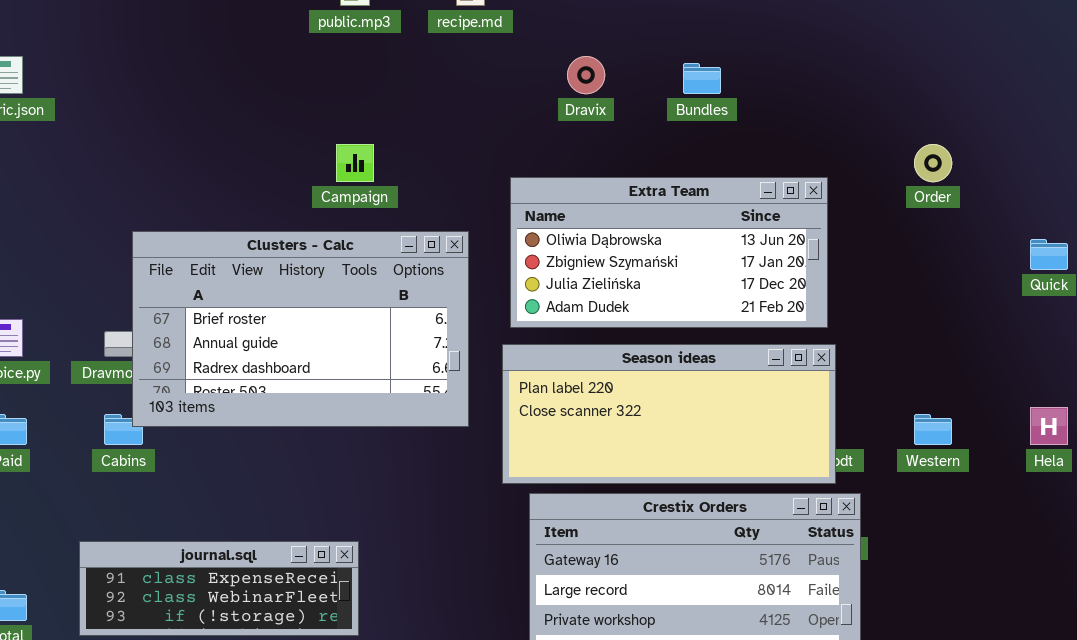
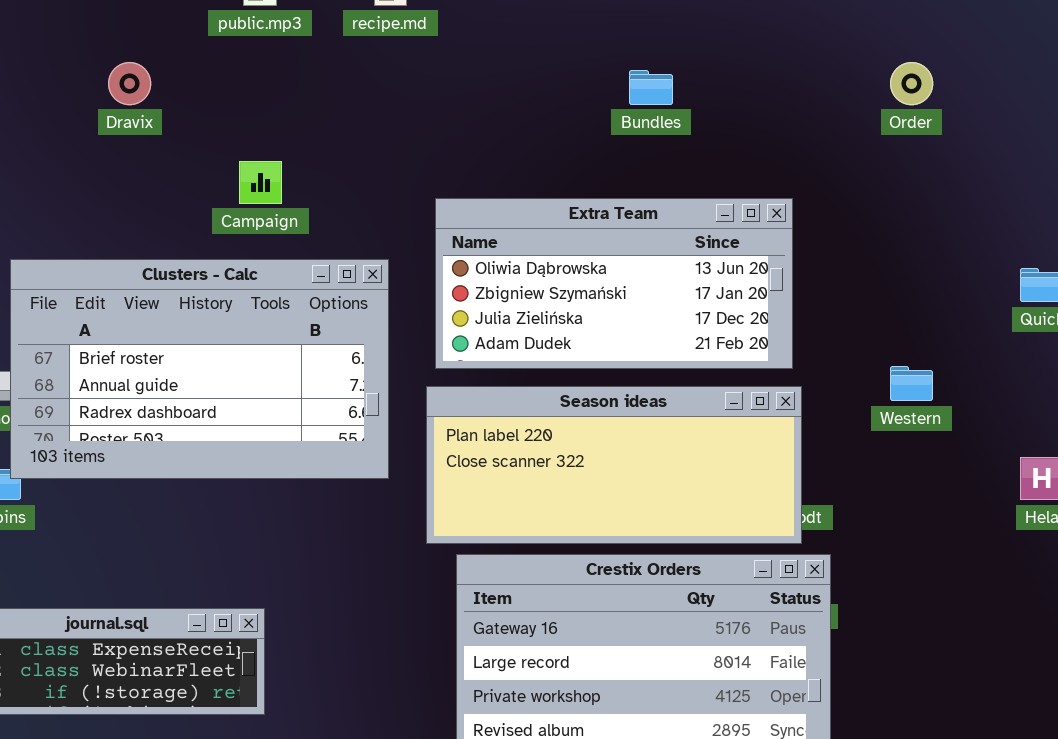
Dravix: [567,56,605,94] -> [108,62,151,105], moved
Order: [914,144,952,182] -> [890,62,933,105], moved
Western: [914,414,952,445] -> [890,366,933,401], moved

